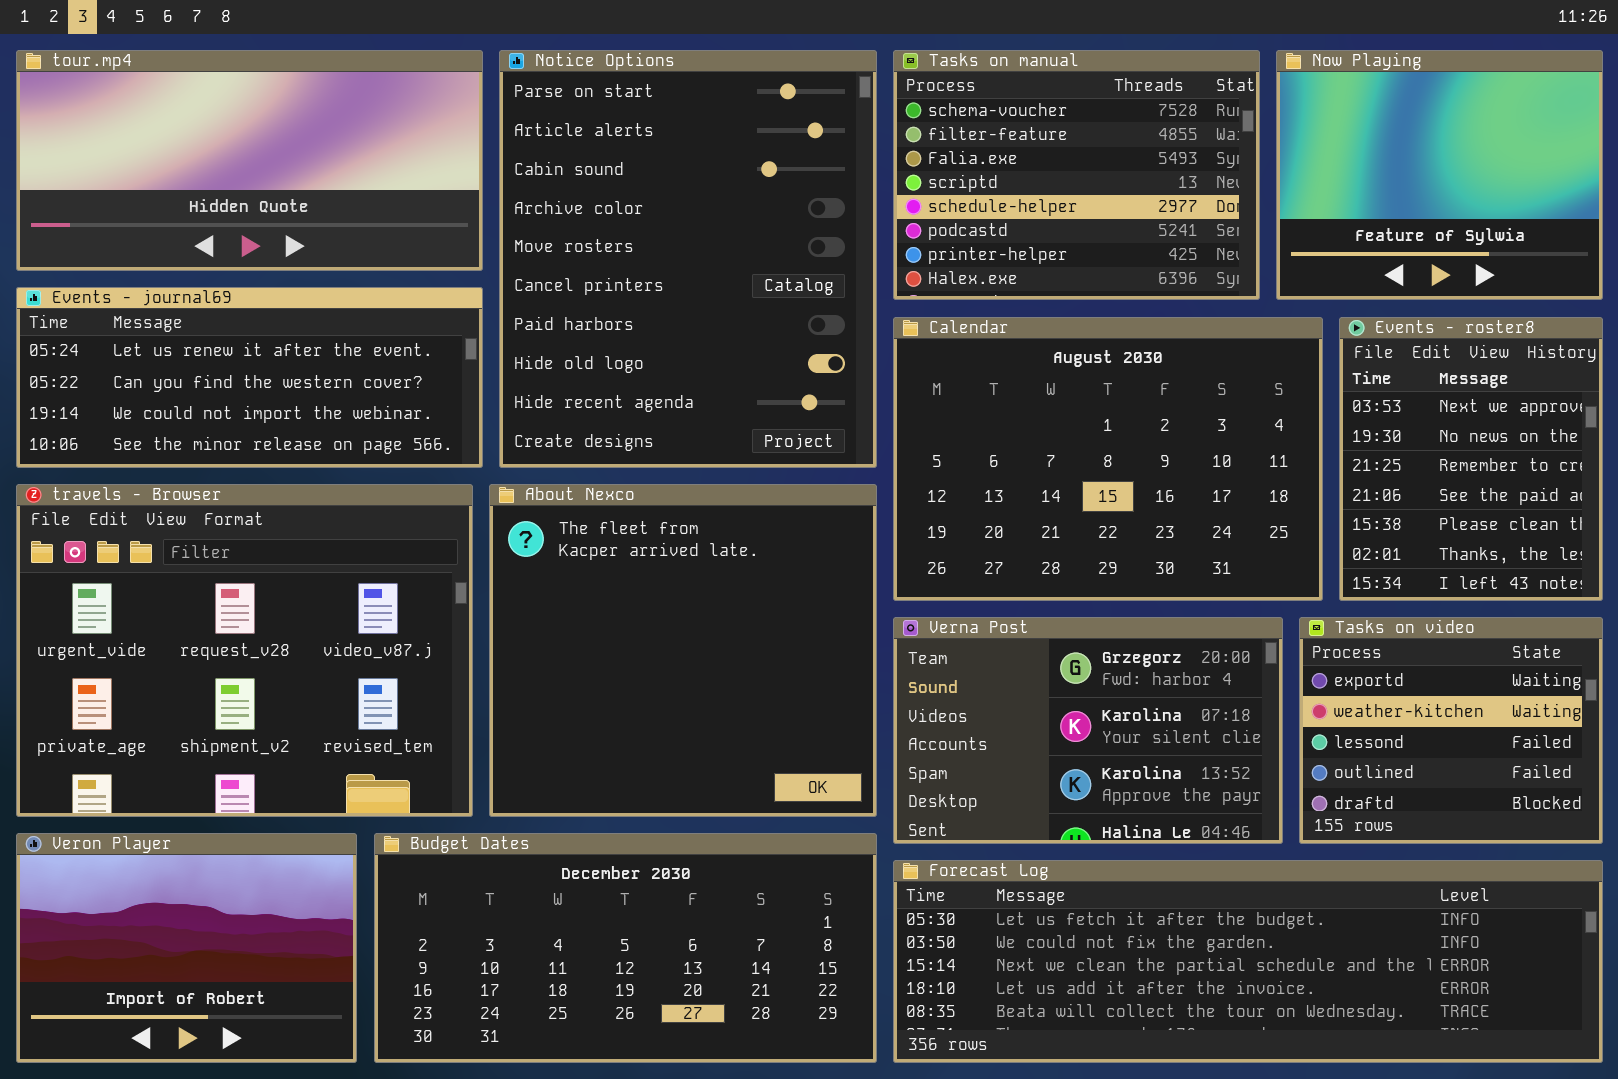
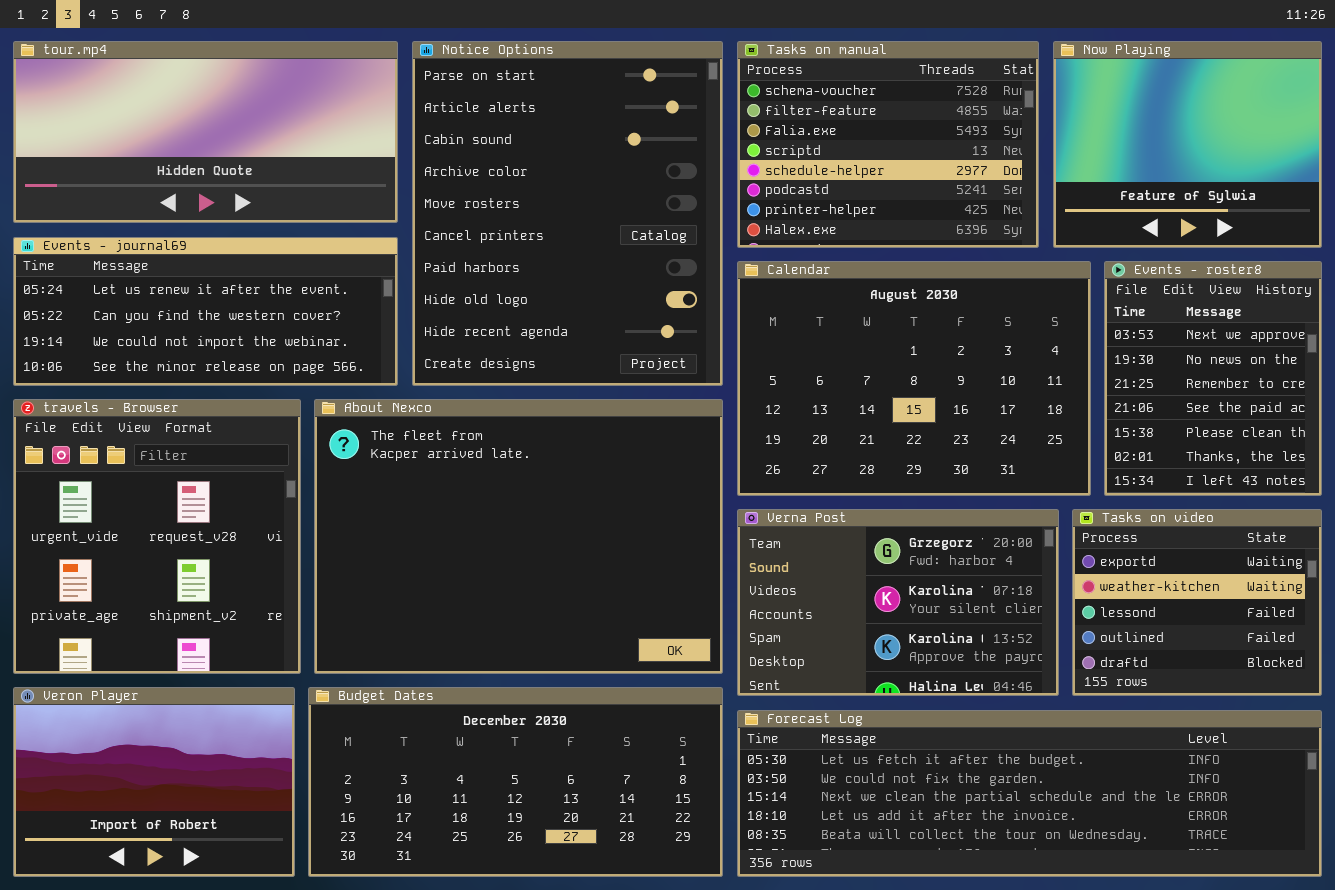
travels - Browser: [16,484,473,817] -> [13,399,301,674], resized
About Nexco: [489,484,877,817] -> [314,399,723,674], resized

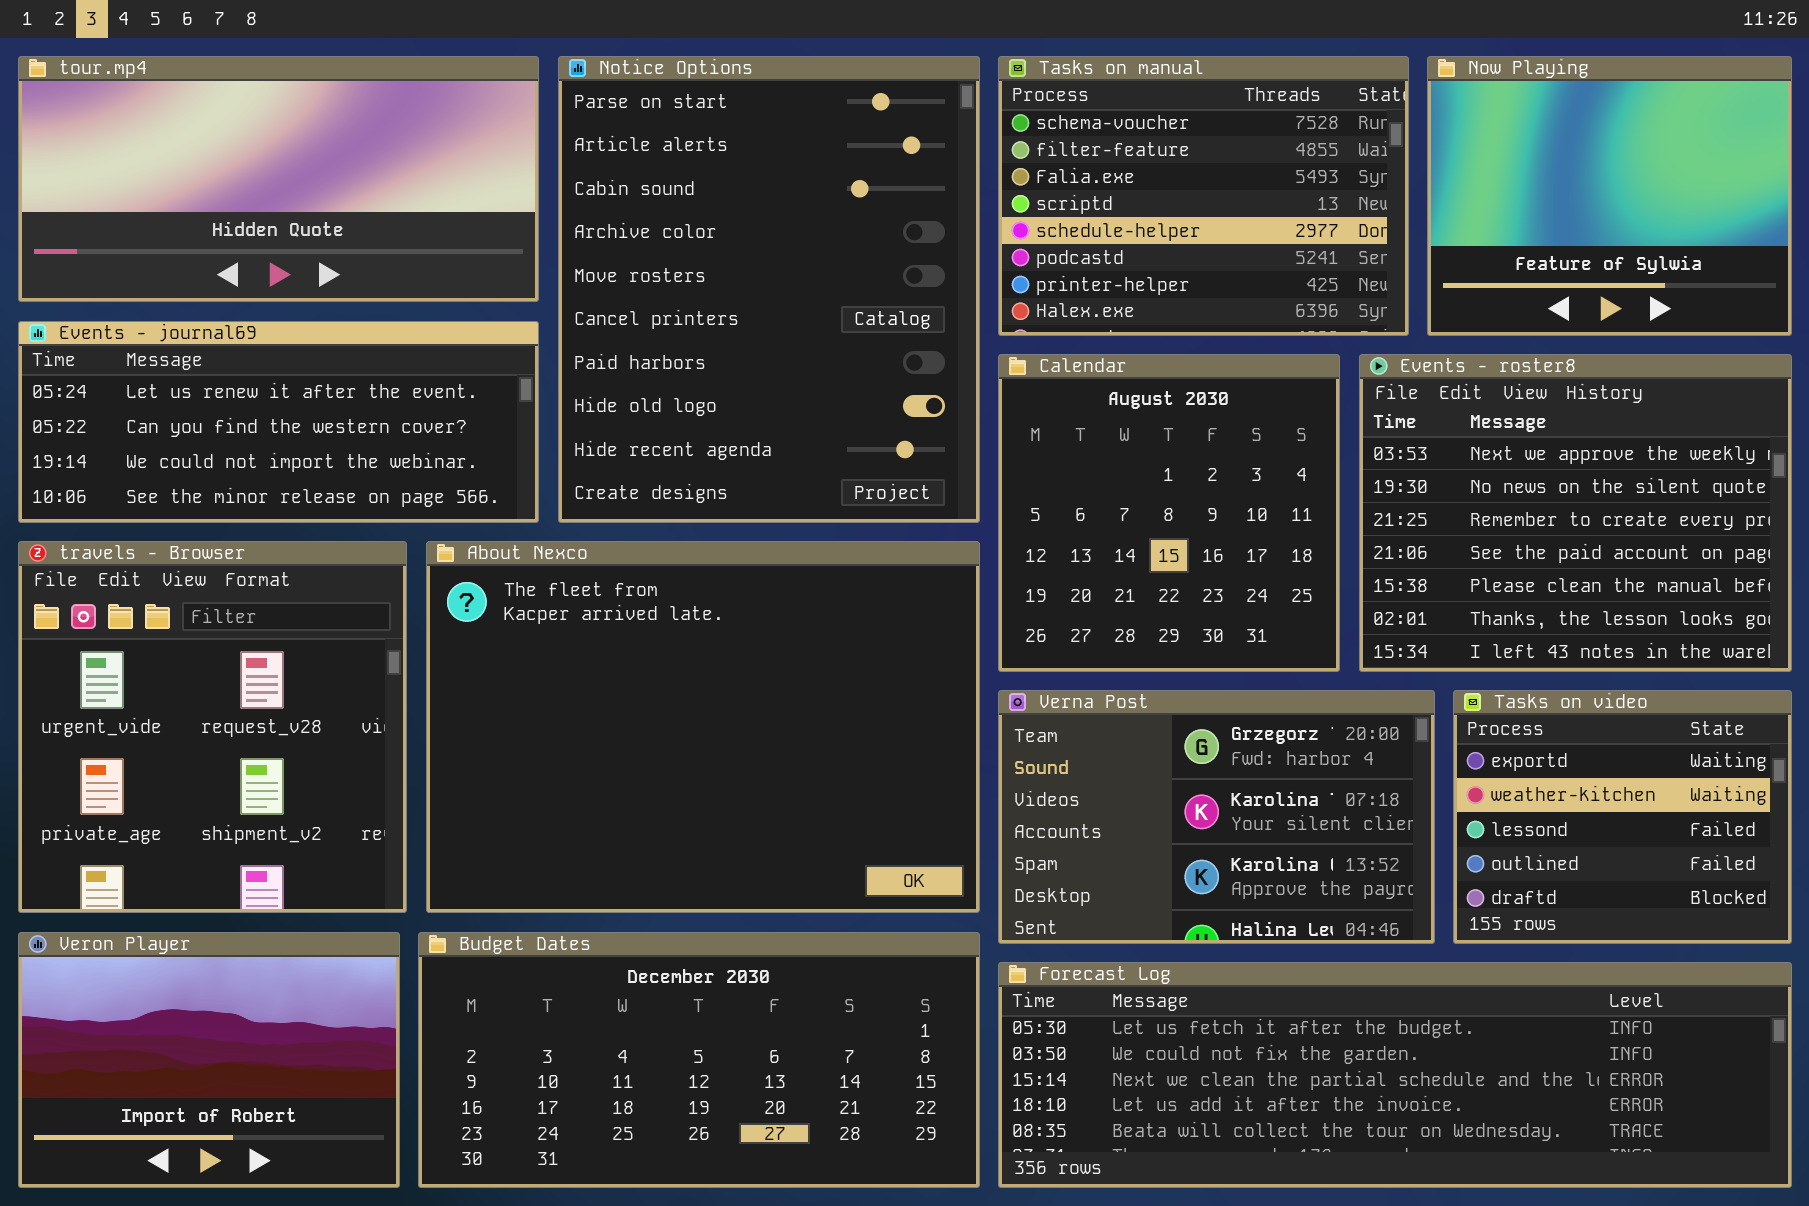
Calendar: [737,261,1091,496] -> [998,354,1340,672], resized
Events - roster8: [1104,261,1322,496] -> [1359,354,1792,672], resized

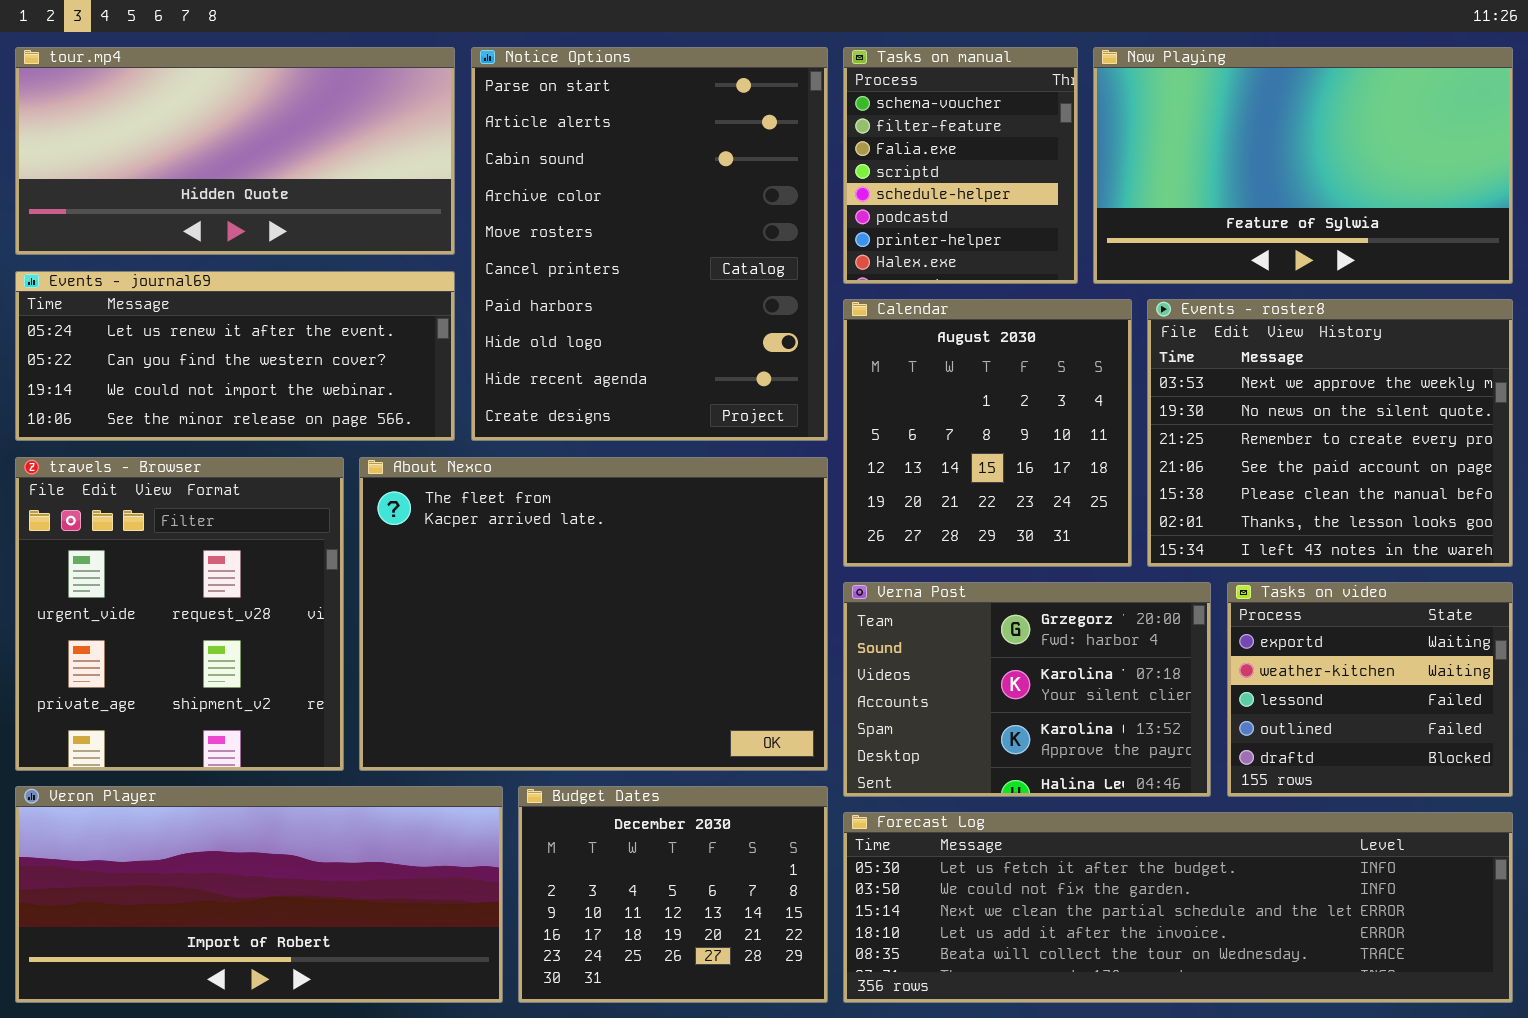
Tasks on manual: [998,56,1409,336] -> [843,47,1078,284], resized
Now Playing: [1427,56,1792,336] -> [1093,47,1513,284], resized
Veron Player: [18,932,400,1188] -> [15,786,503,1003], resized
Budget Dates: [418,932,980,1188] -> [518,786,828,1003], resized

